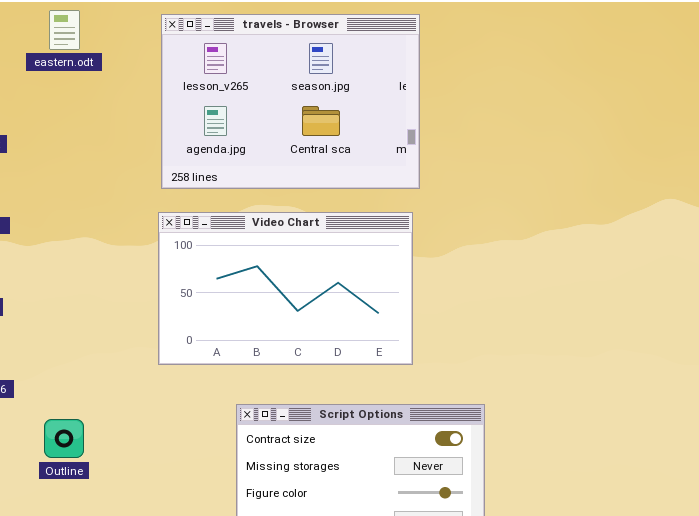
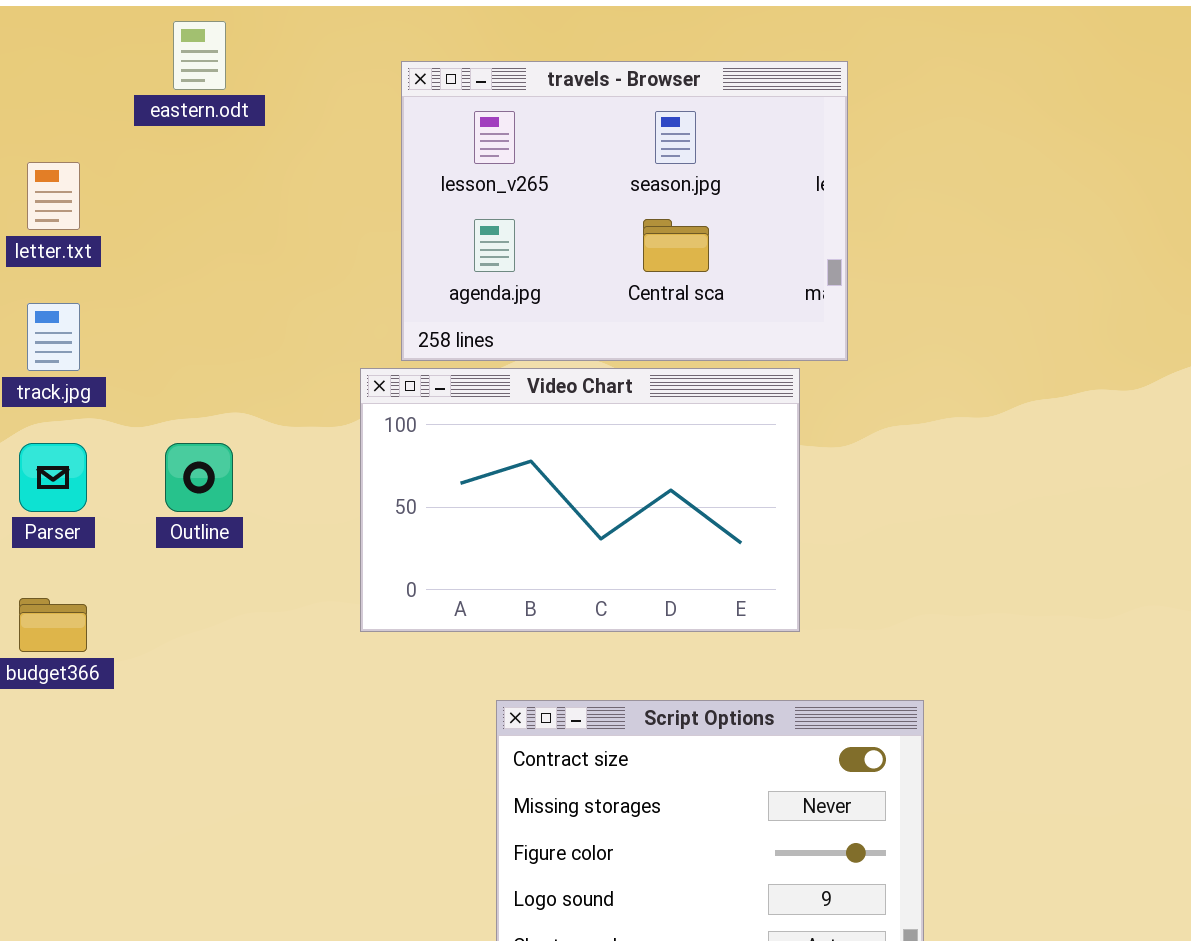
travels - Browser: [161,14,420,189] -> [401,61,848,361], moved
Outline: [44,419,84,458] -> [165,443,233,512], moved

